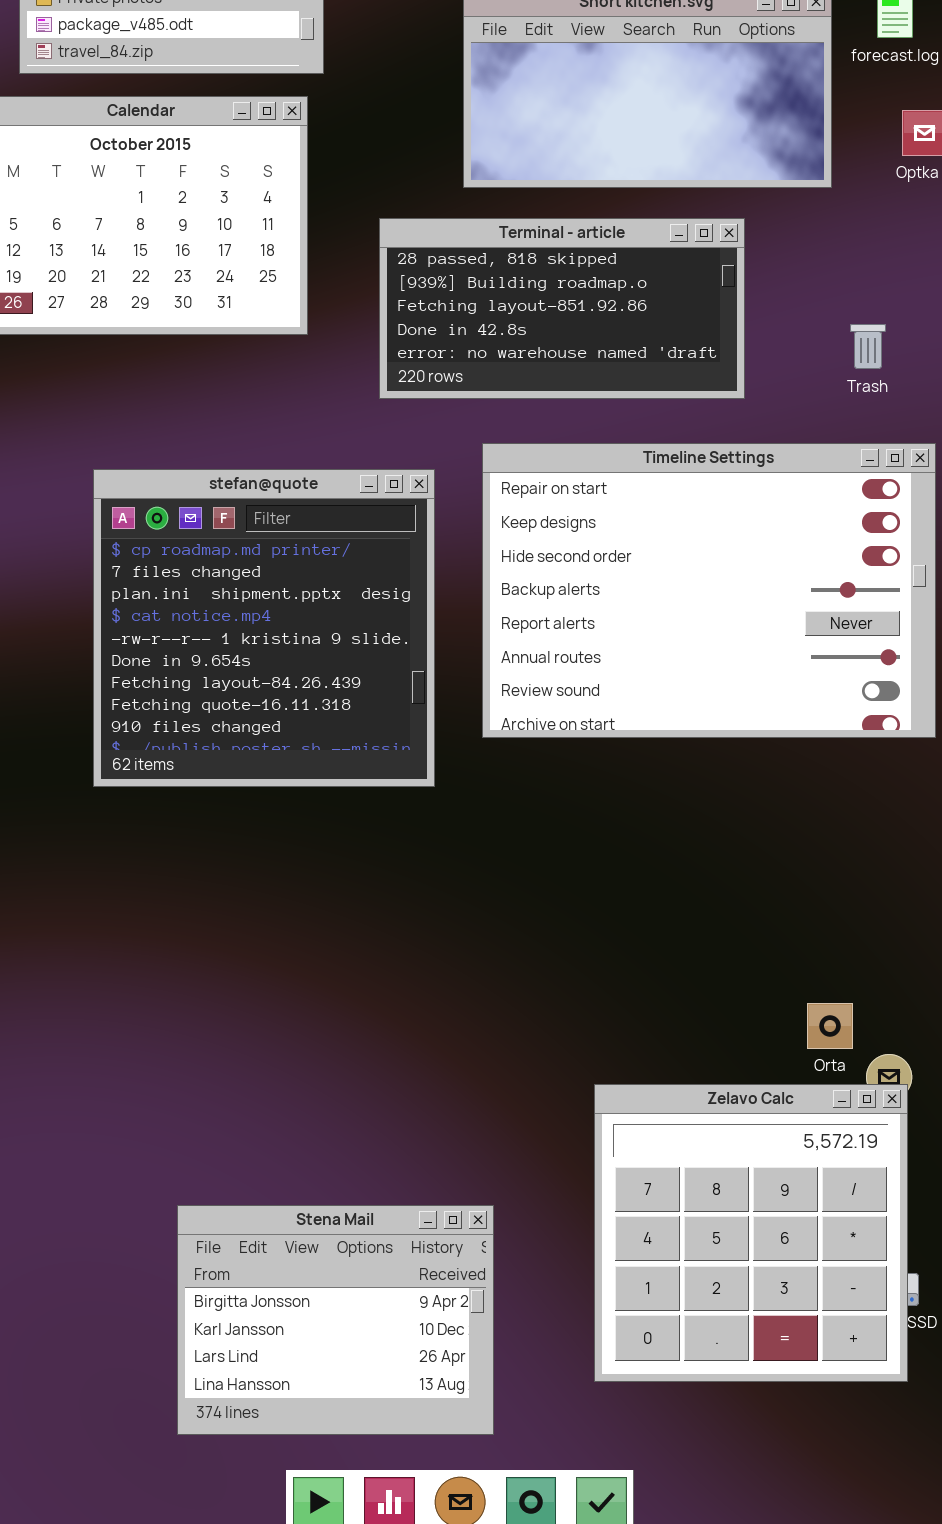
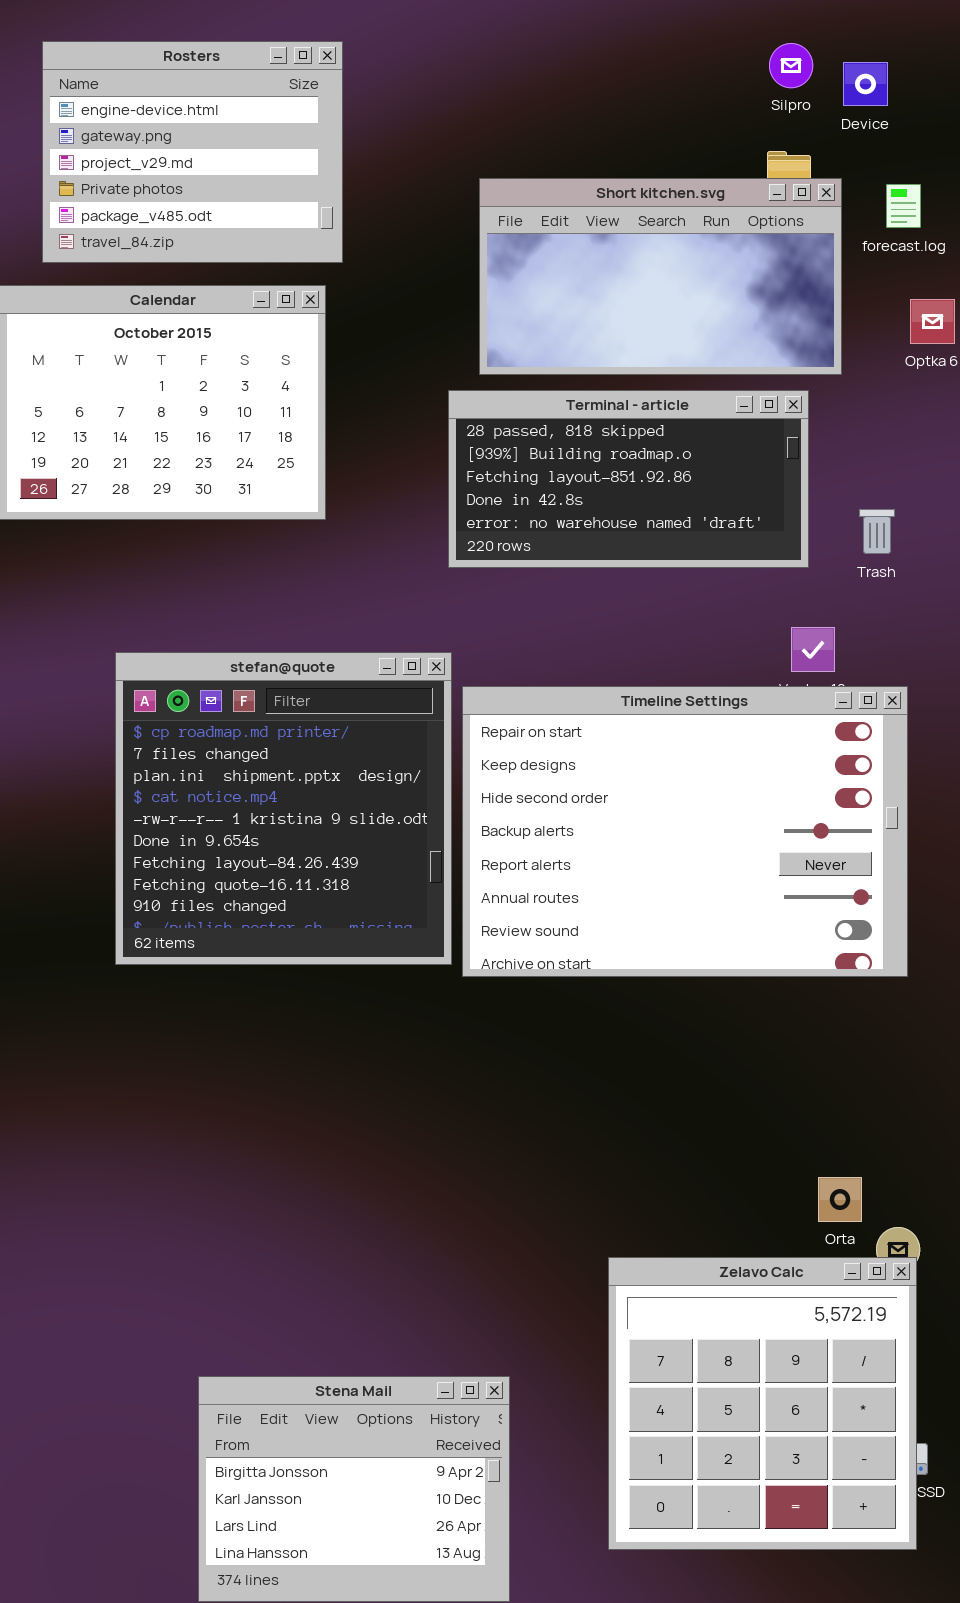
Terminal - article: [379,218,745,399] -> [448,390,809,568], moved
Timeline Settings: [482,443,936,738] -> [462,686,908,977], moved

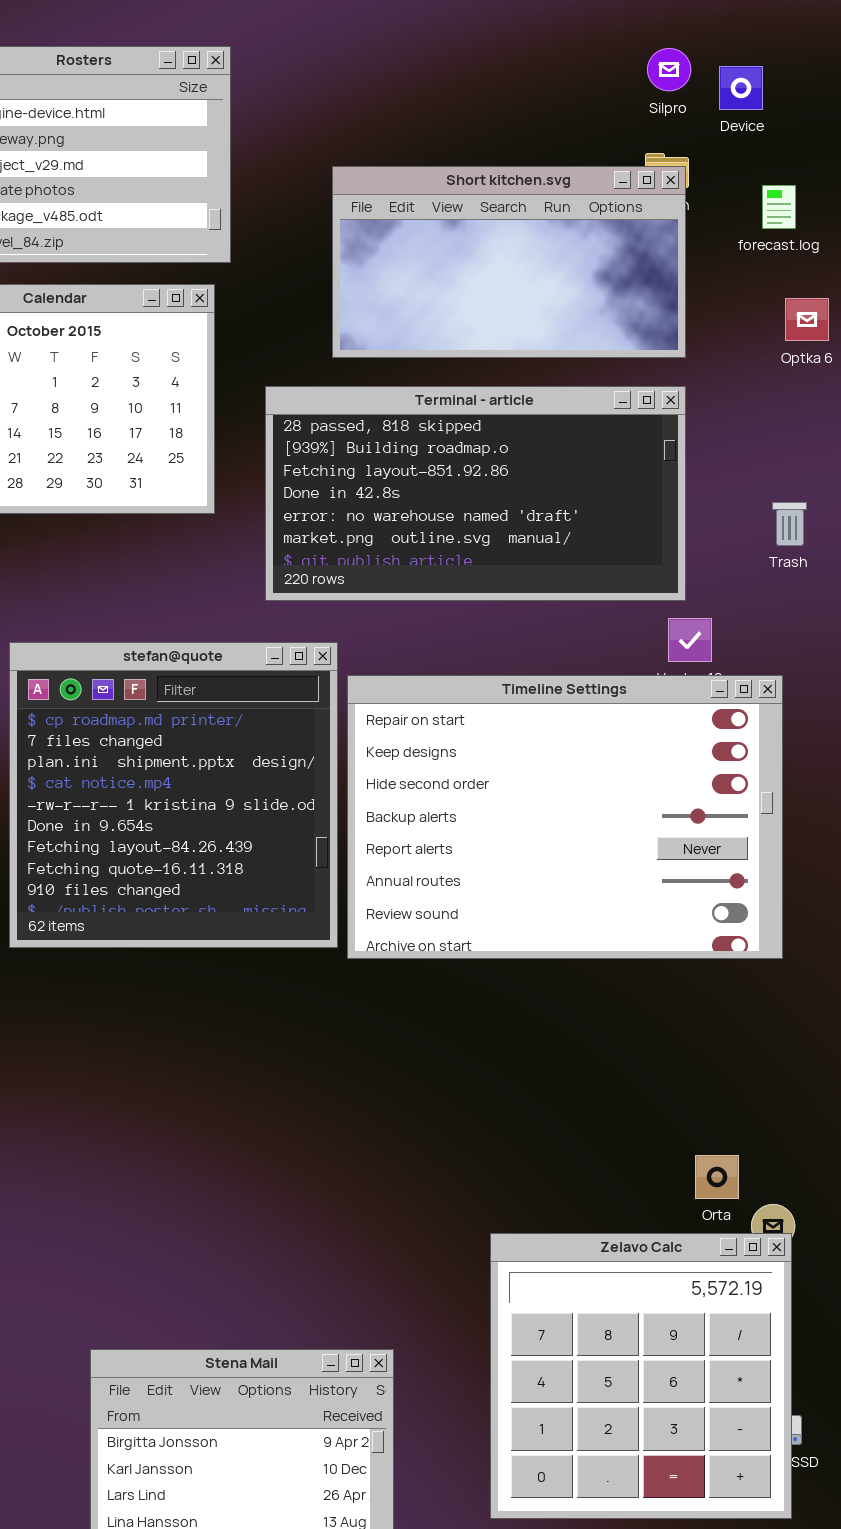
Short kitchen.svg: [479,178,842,375] -> [332,166,686,358], moved
Terminal - article: [448,390,809,568] -> [265,386,686,601], resized
Trash: [859,509,895,554] -> [772,502,807,546], moved

